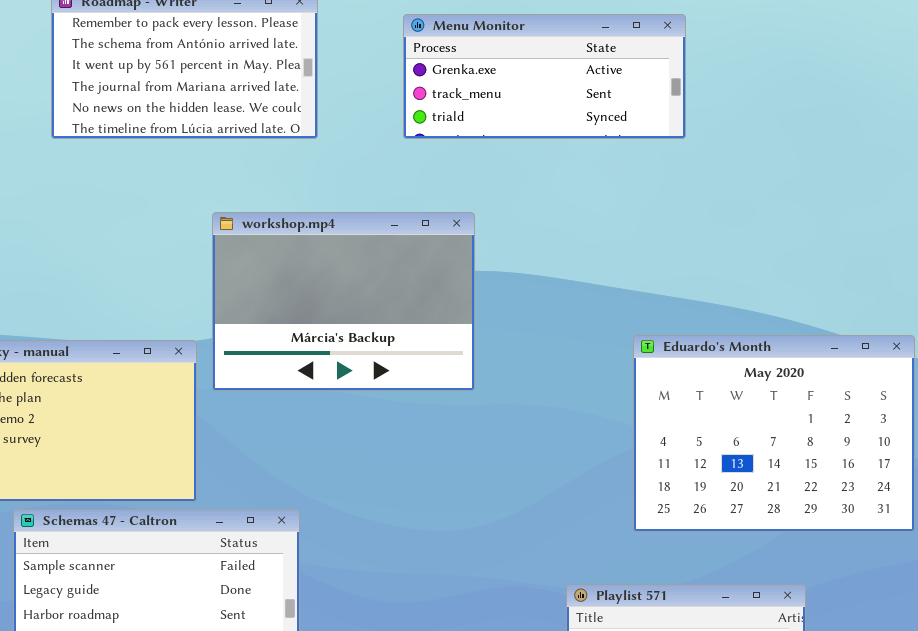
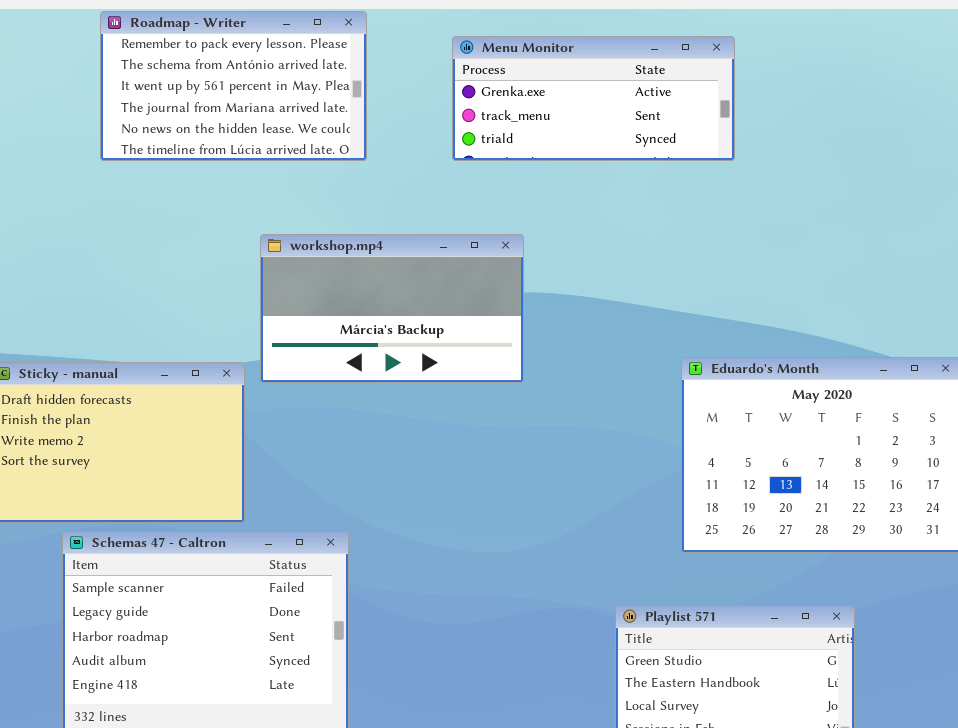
workshop.mp4: [212,212,475,391] -> [260,234,524,383], resized

